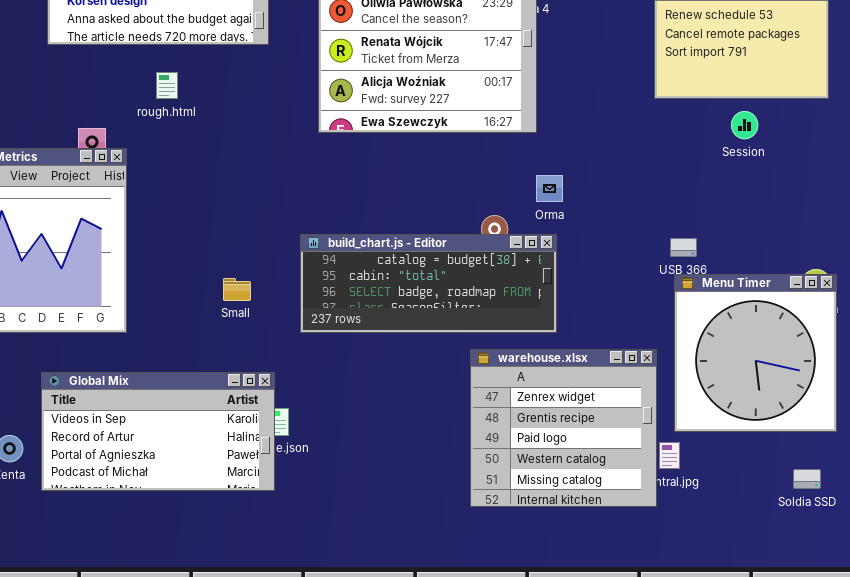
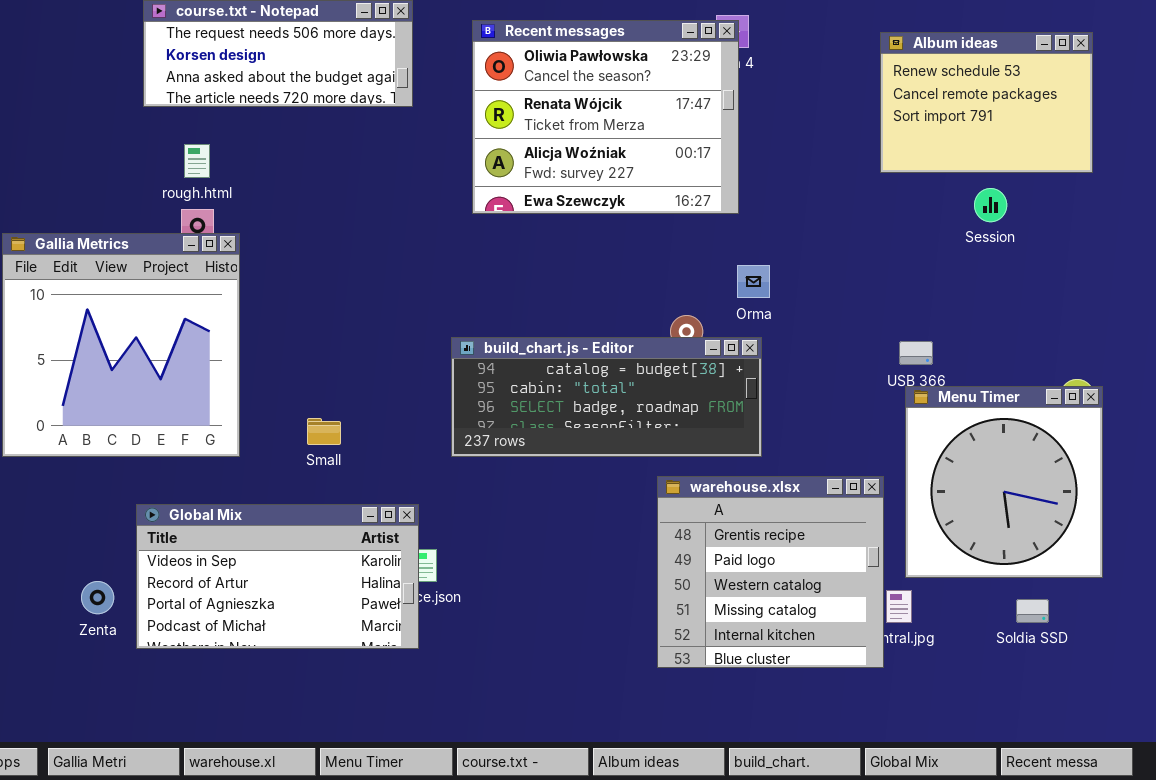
rough.html: [156,72,178,99] -> [184,144,210,178], moved
Small: [223,278,251,301] -> [307,418,341,445], moved
warehouse.xlsx: [470,349,657,507] -> [657,476,884,668], scrolled down 1 row
Soldia SSD: [793,469,821,489] -> [1016,599,1049,623], moved

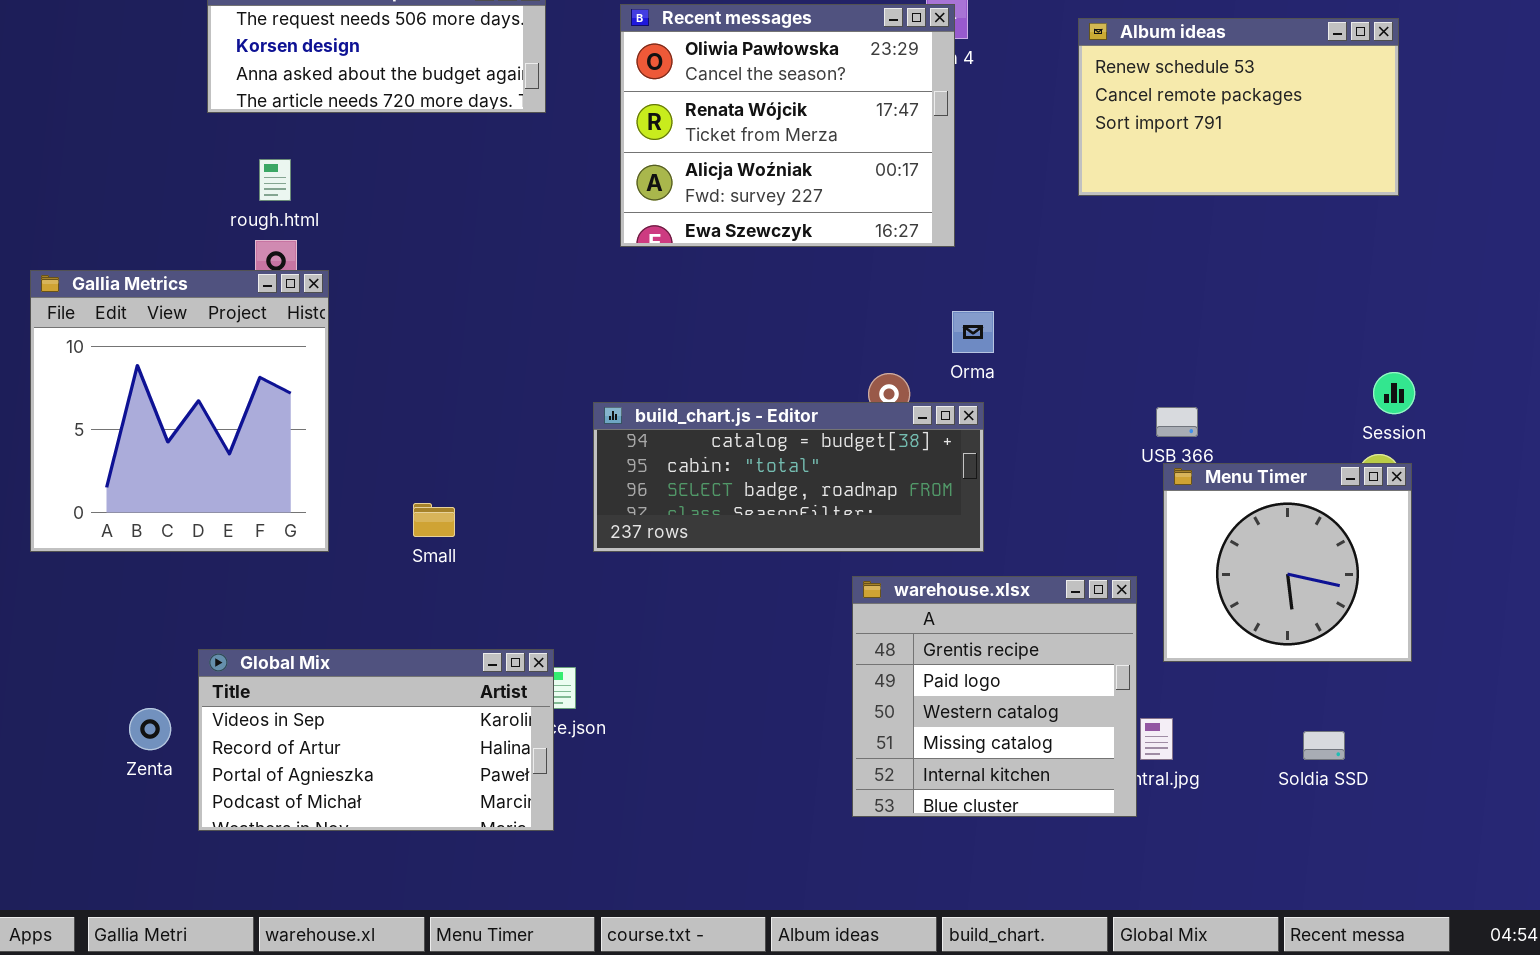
Album ideas: [880,32,1093,173] -> [1078,18,1399,196], resized
Session: [974,188,1007,222] -> [1373,372,1415,414], moved
Menu Timer: [905,386,1103,578] -> [1163,463,1412,662], resized
Global Mix: [136,504,419,649] -> [198,649,554,831], moved

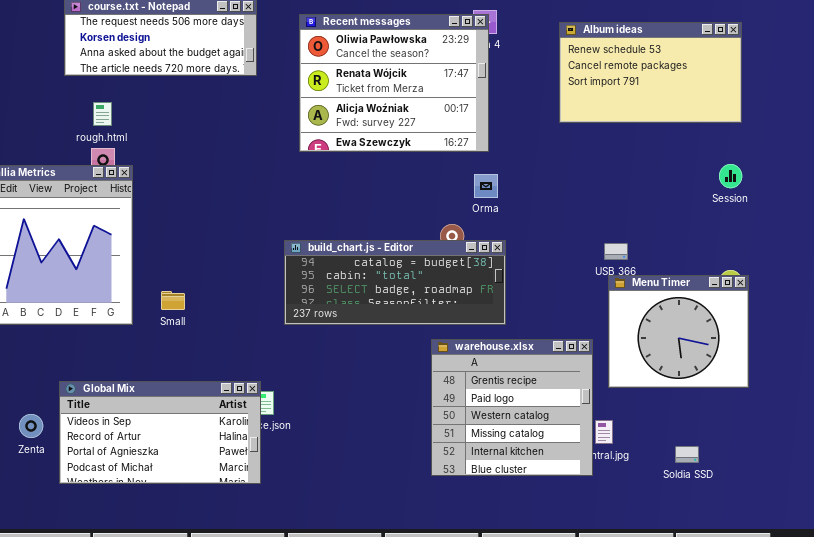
Orma: [952,311,994,353] -> [474,174,498,198], moved
Session: [1373,372,1415,414] -> [719,164,742,188], moved
Small: [413,503,455,537] -> [161,291,185,310], moved
Soldia SSD: [1303,731,1345,760] -> [675,446,699,463], moved

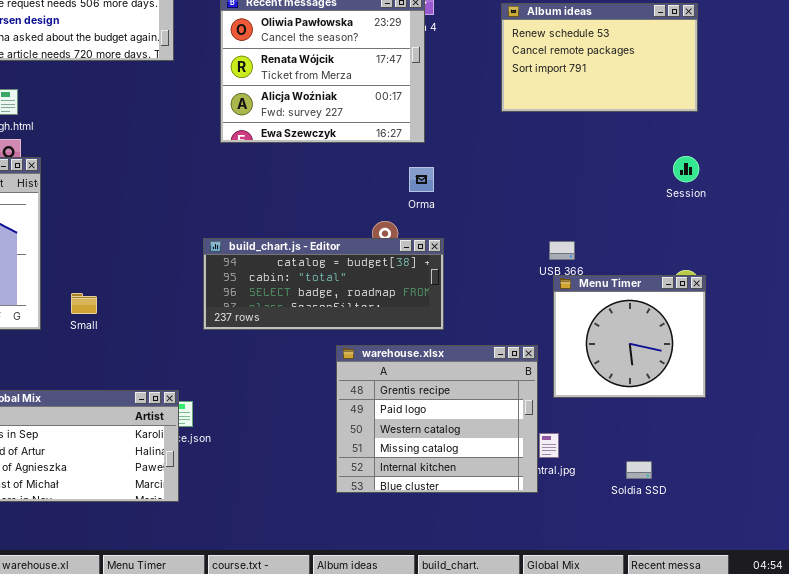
warehouse.xlsx: [431,339,593,476] -> [336,345,538,493], resized

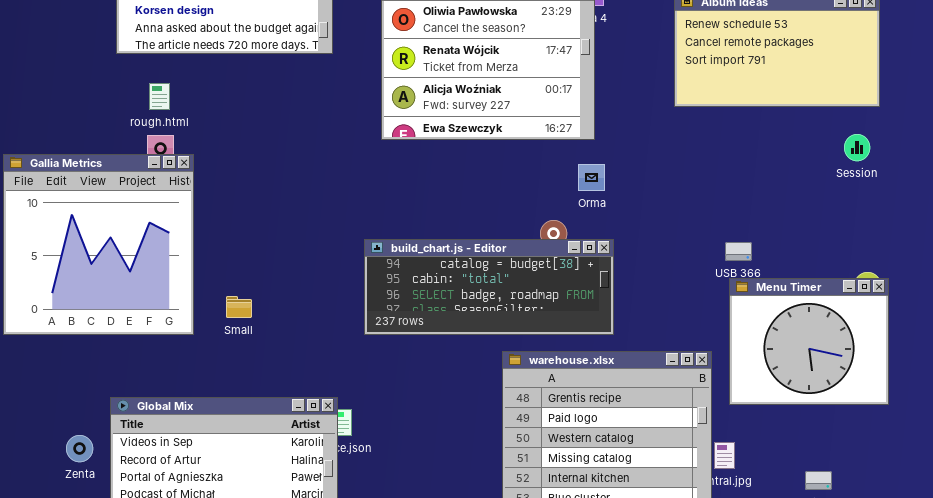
Session: [673,156,699,182] -> [844,134,870,161], moved

